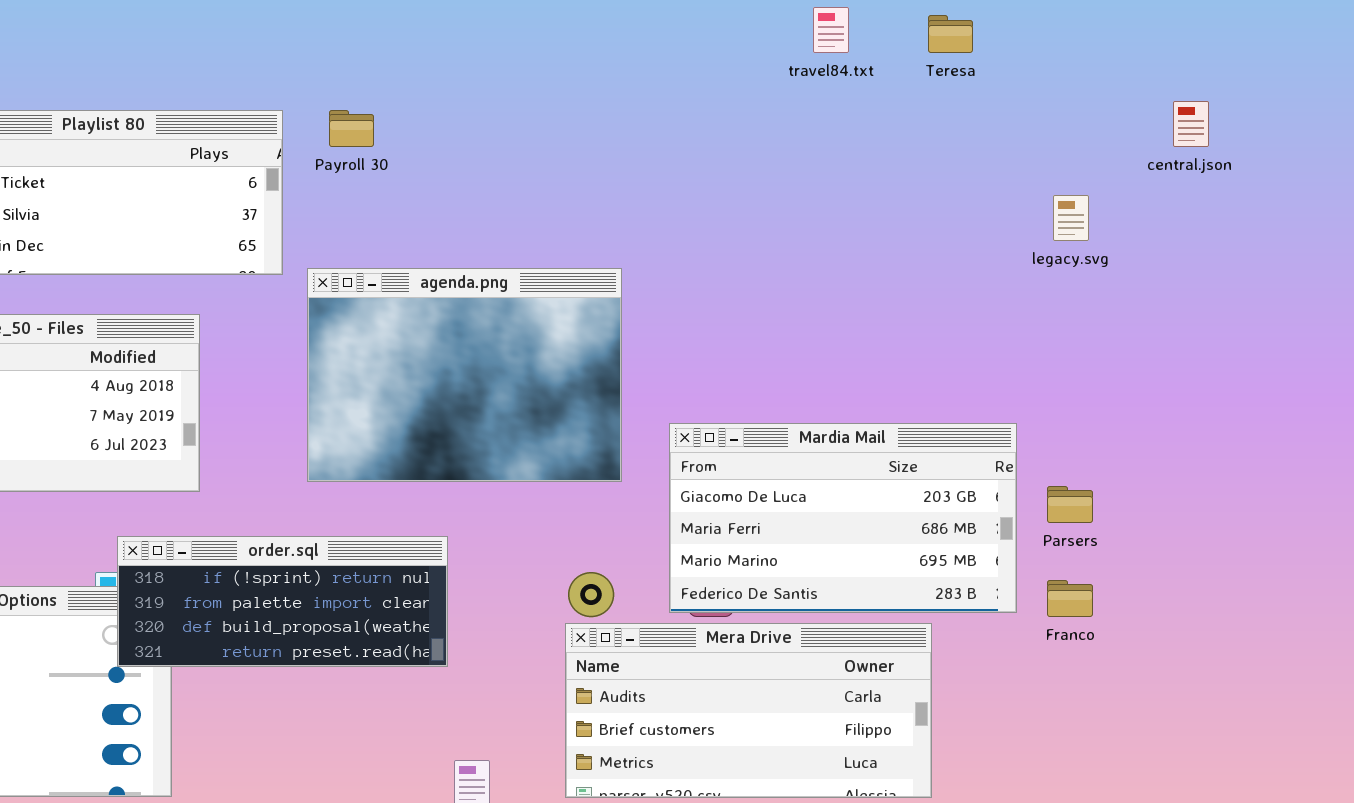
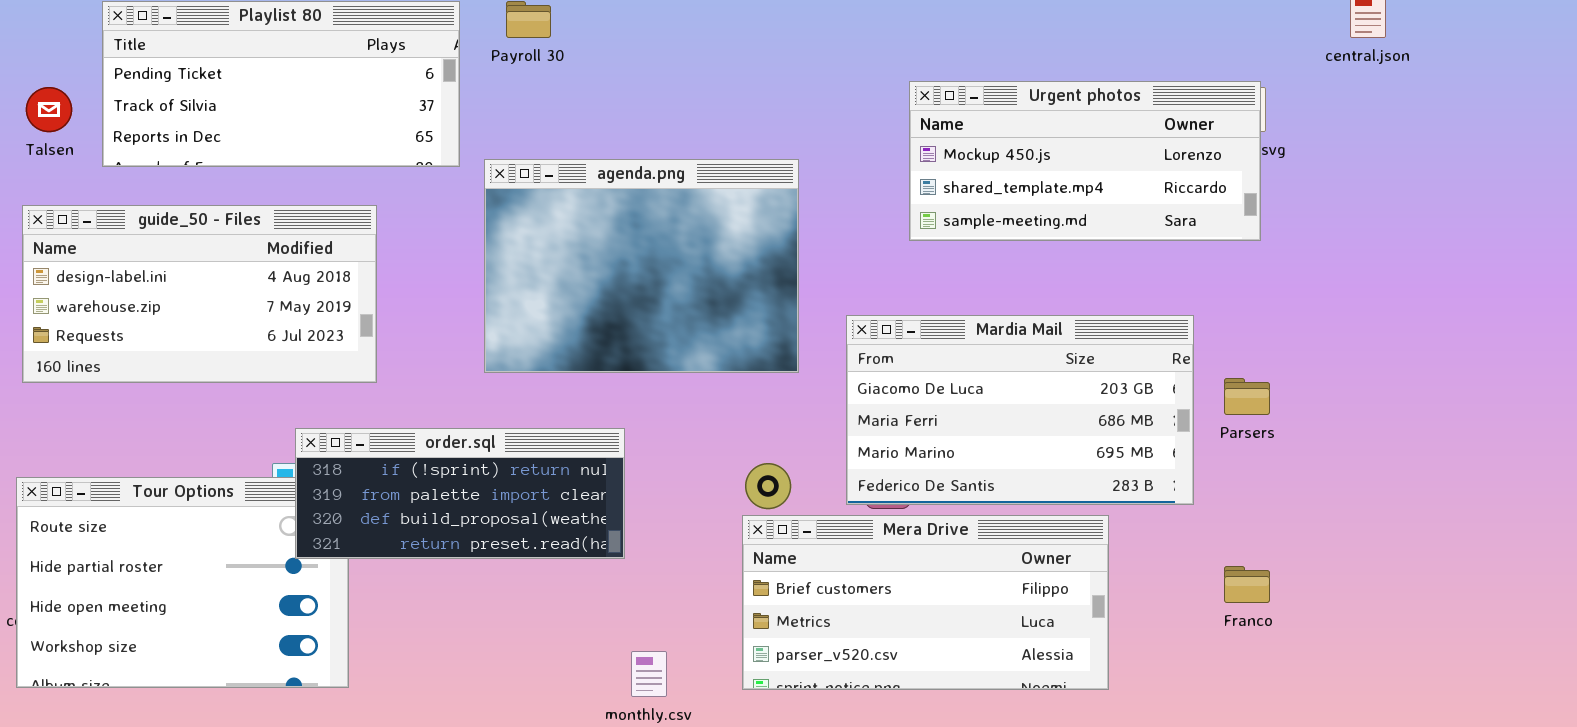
Urgent photos: none -> [909,81,1261,241], opened
Franco: [1047,580,1093,617] -> [1224,566,1270,603], moved
Mera Drive: [565,623,932,798] -> [742,515,1109,690], scrolled down 1 row

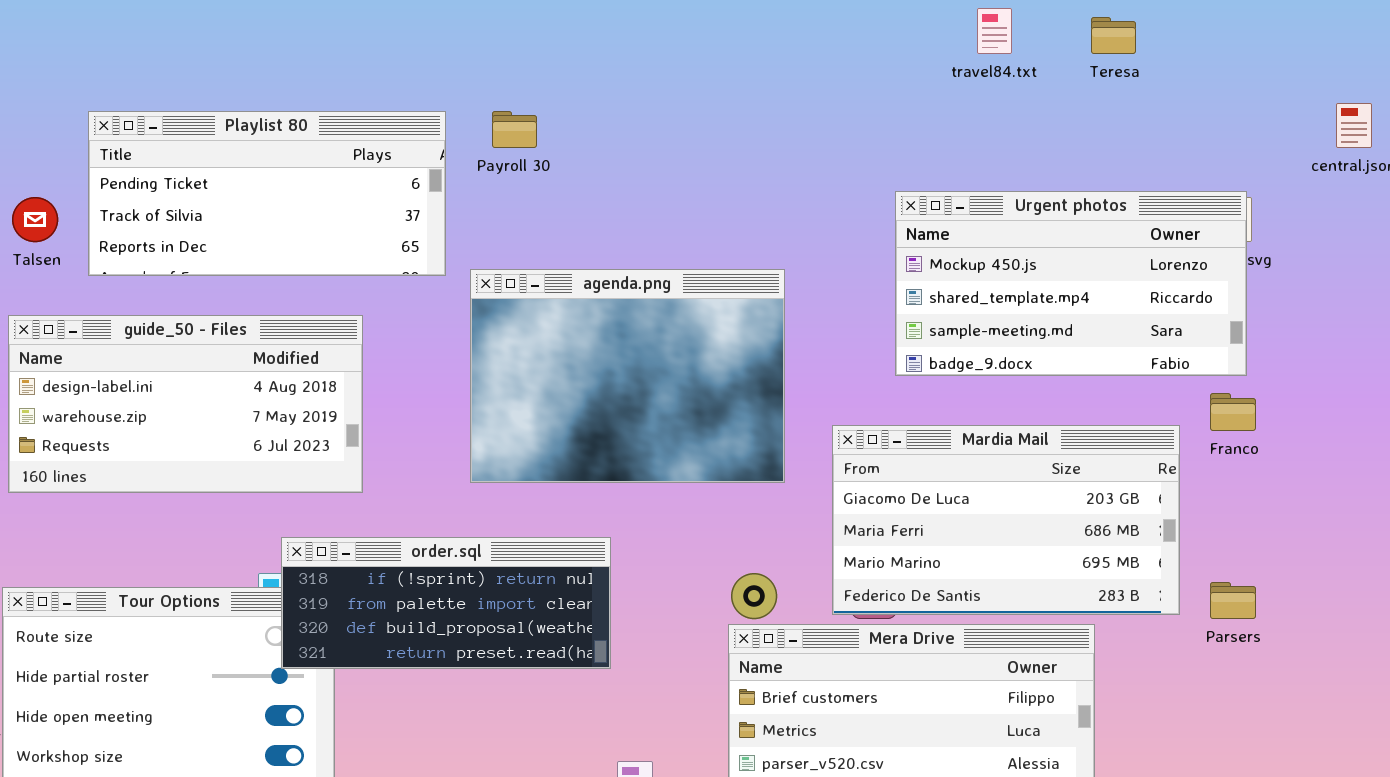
Urgent photos: [909,81,1261,241] -> [895,191,1247,376], resized
Parsers: [1224,378,1270,415] -> [1210,582,1256,619], moved
Franco: [1224,566,1270,603] -> [1210,393,1256,431], moved

